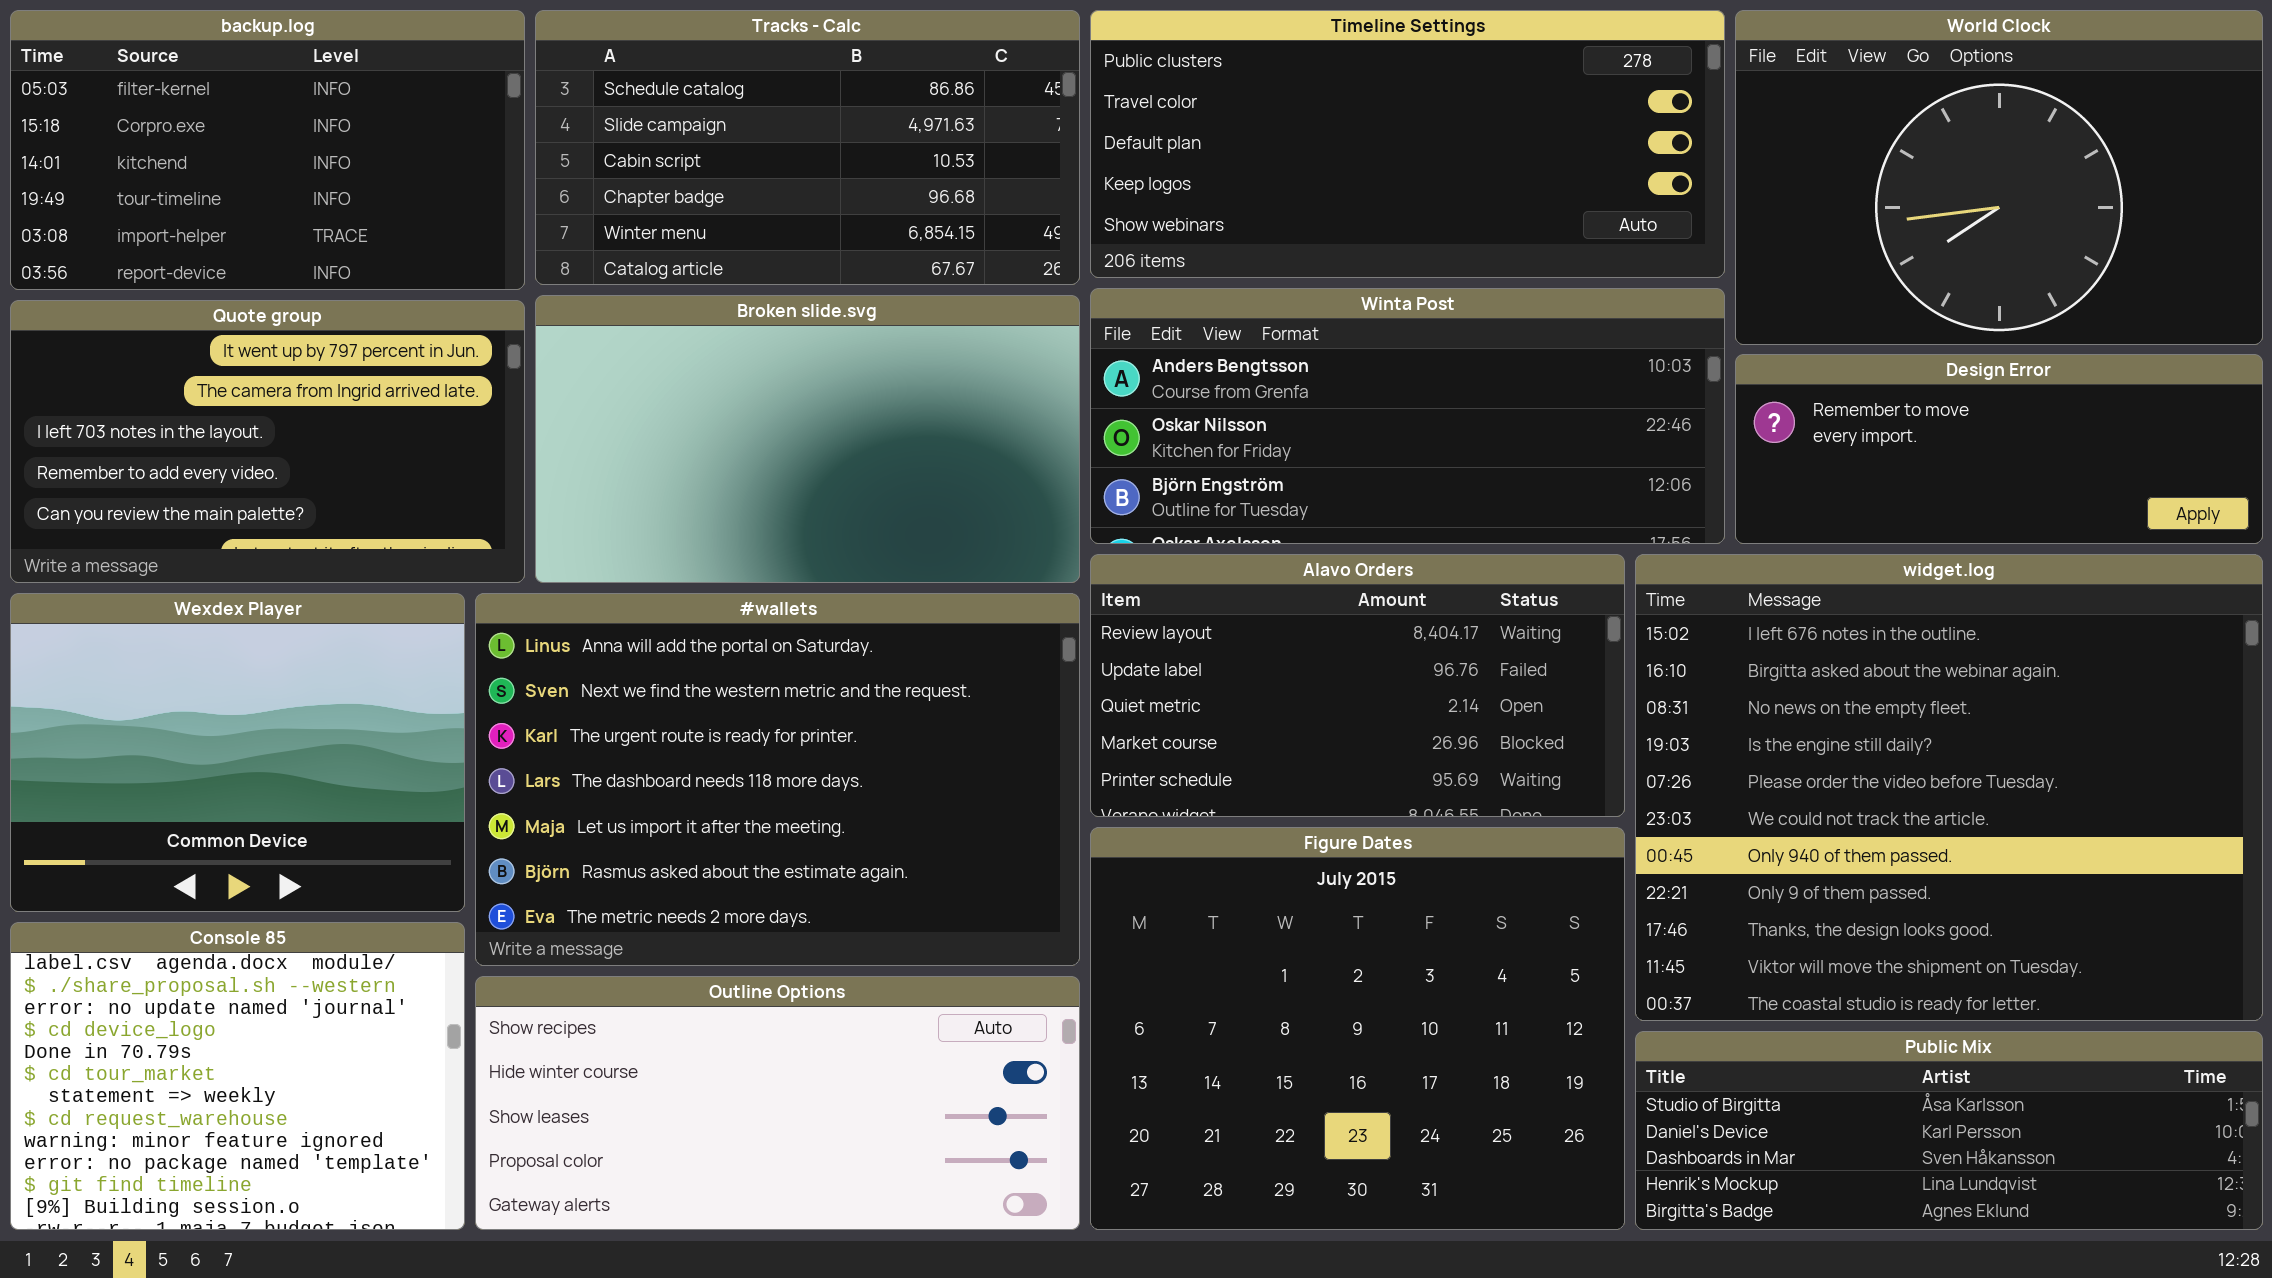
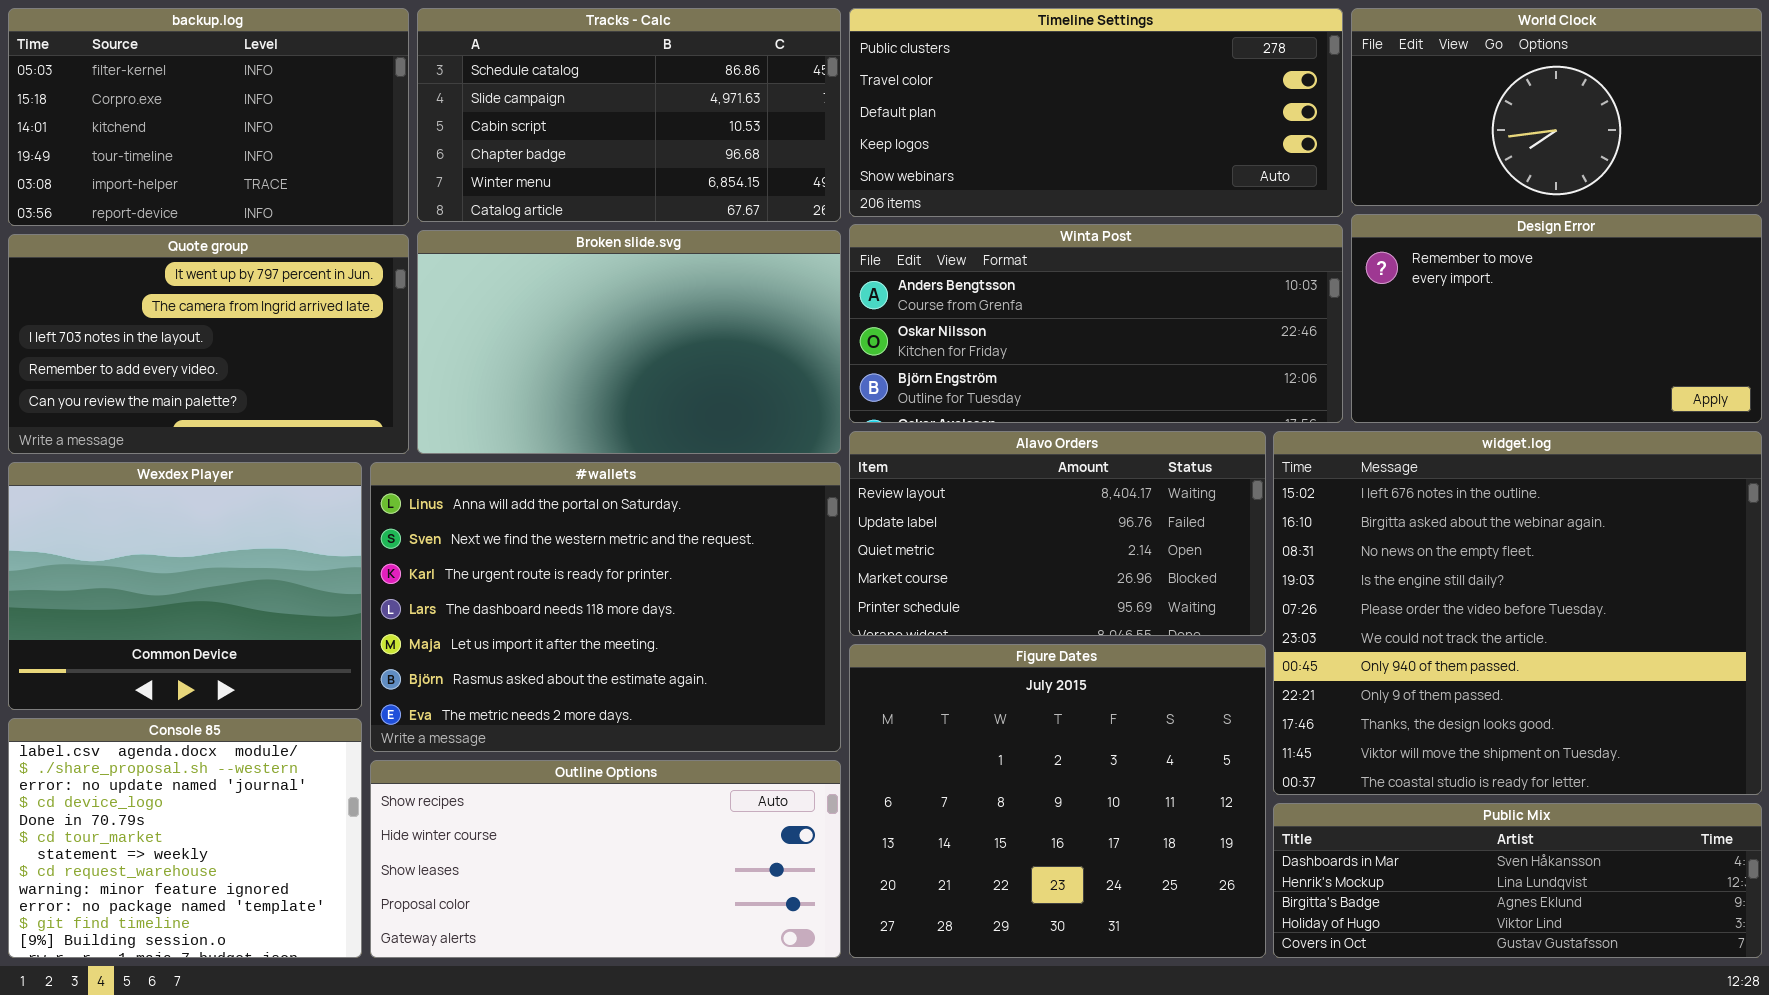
World Clock: [1735,10,2263,345] -> [1351,8,1762,206], resized
Design Error: [1735,354,2263,544] -> [1351,214,1762,423], resized
Public Mix: [1635,1031,2263,1230] -> [1273,803,1762,958], scrolled down 2 rows

